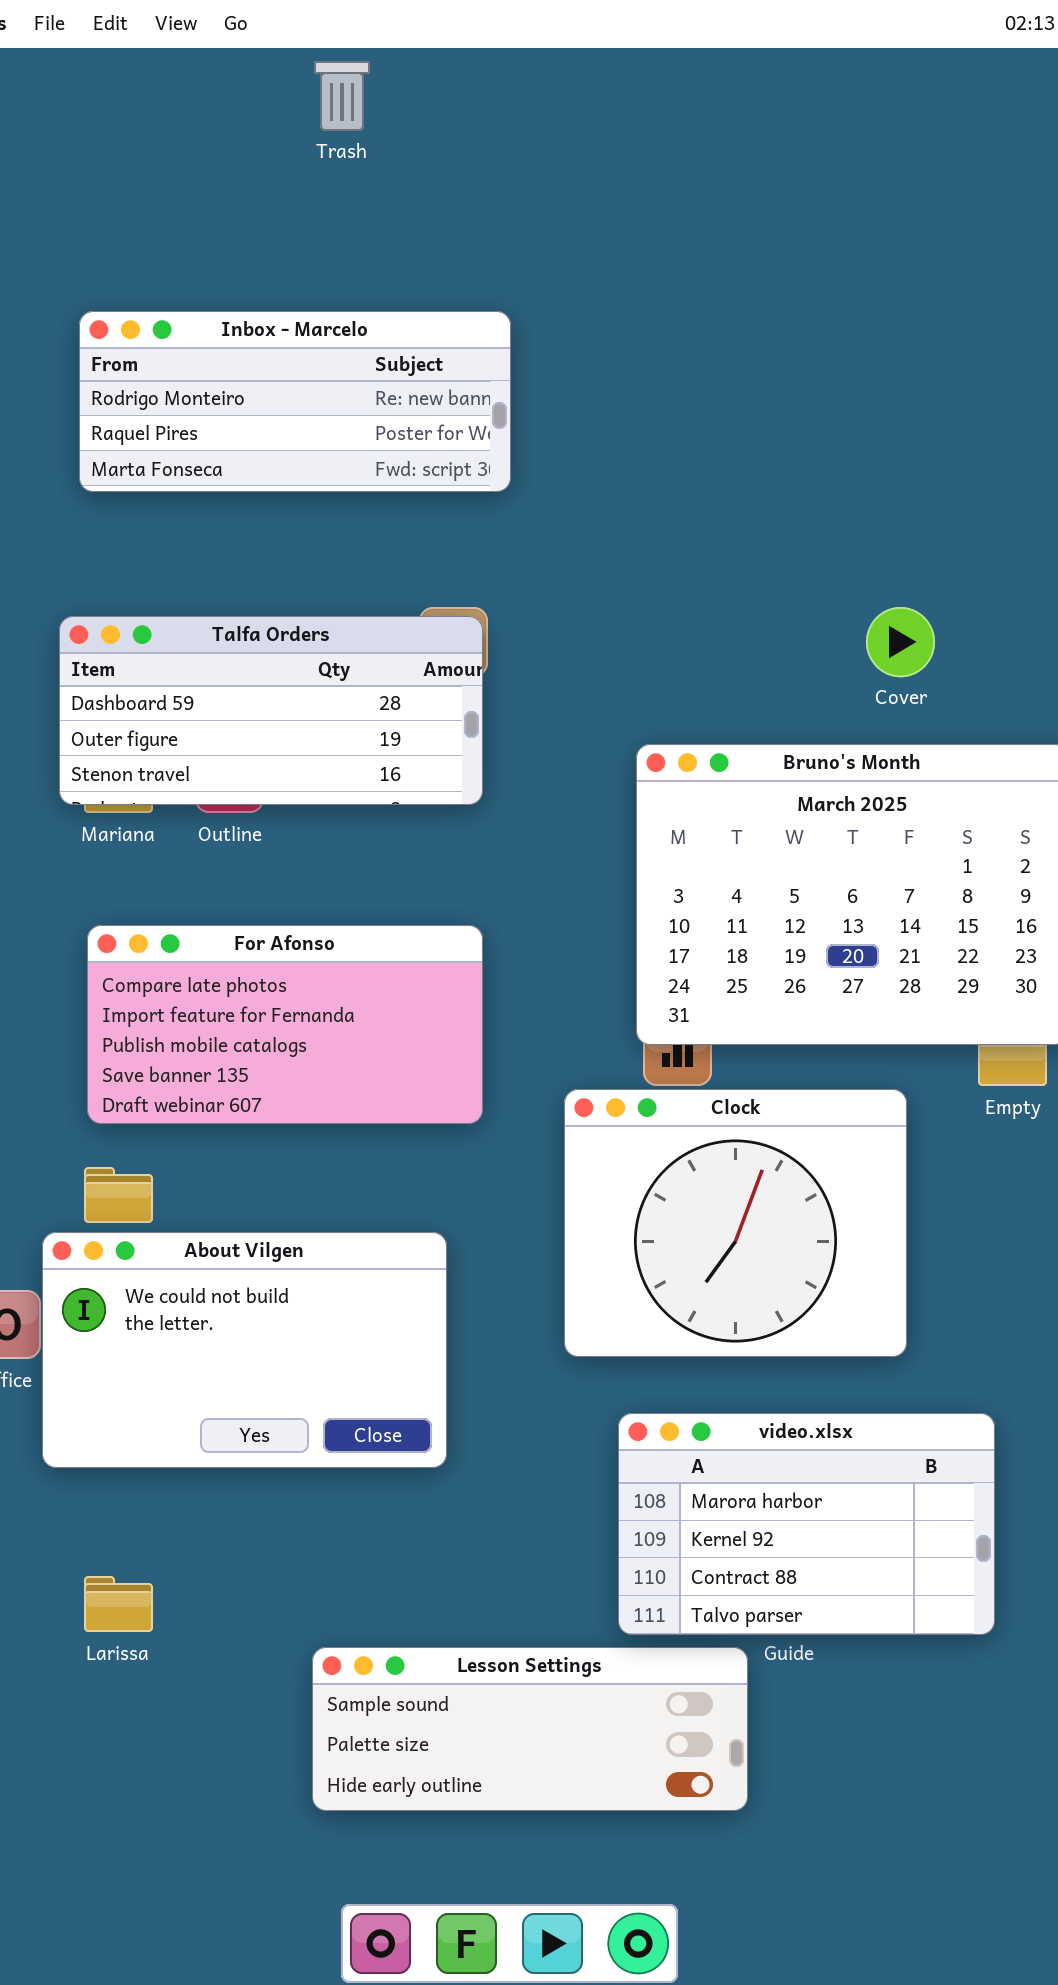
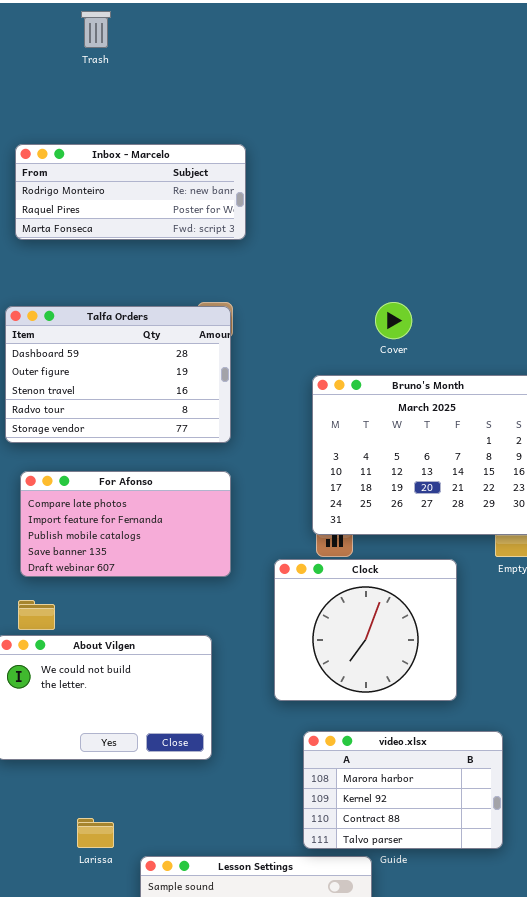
Trash: [314,61,370,131] -> [81,11,111,48], moved
Cover: [866,607,935,677] -> [375,302,412,339], moved
Talfa Orders: [59,616,483,805] -> [5,306,231,443], resized
Larissa: [84,1576,153,1632] -> [77,818,114,848], moved

